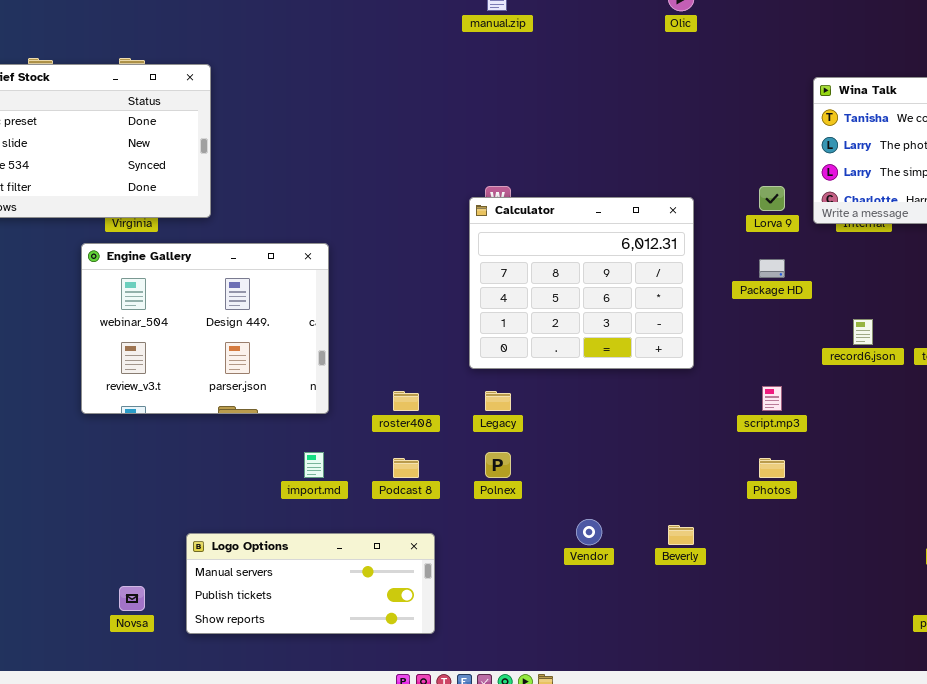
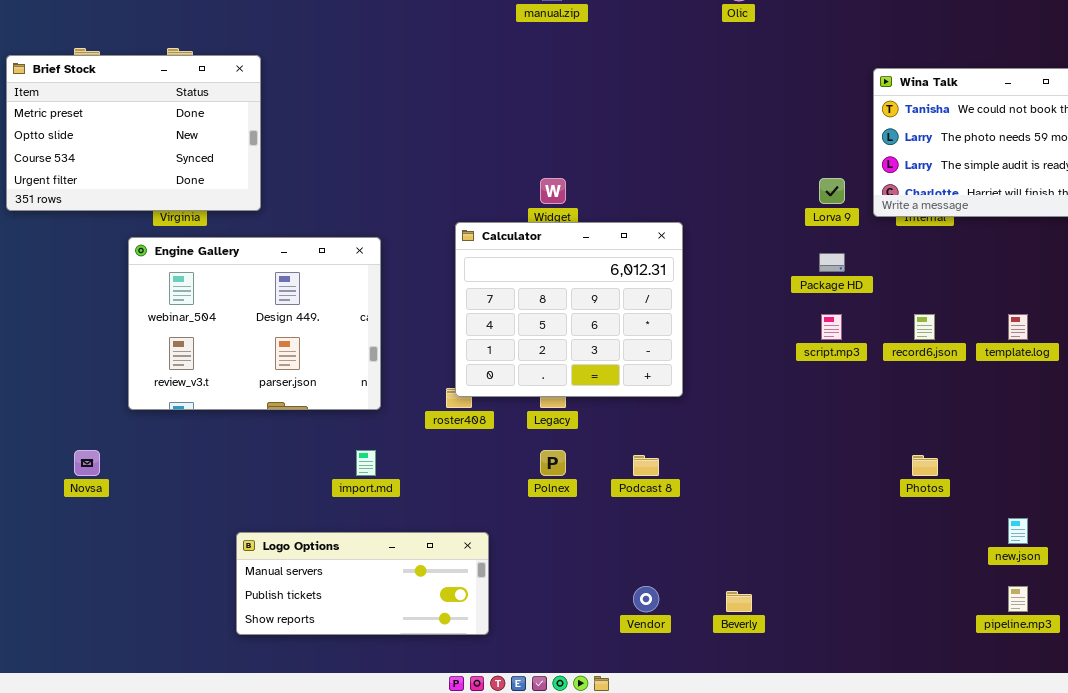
Calculator: [469,197,694,369] -> [455,222,683,397], moved
script.mp3: [762,386,782,411] -> [821,314,842,340], moved
Podcast 8: [393,458,419,478] -> [633,455,659,476], moved
Photos: [759,458,785,478] -> [912,455,938,476], moved
Vendor: [576,519,602,545] -> [633,586,659,612], moved
Beverly: [668,525,694,545] -> [726,591,752,612], moved
Novsa: [119,586,145,611] -> [74,450,100,476], moved

